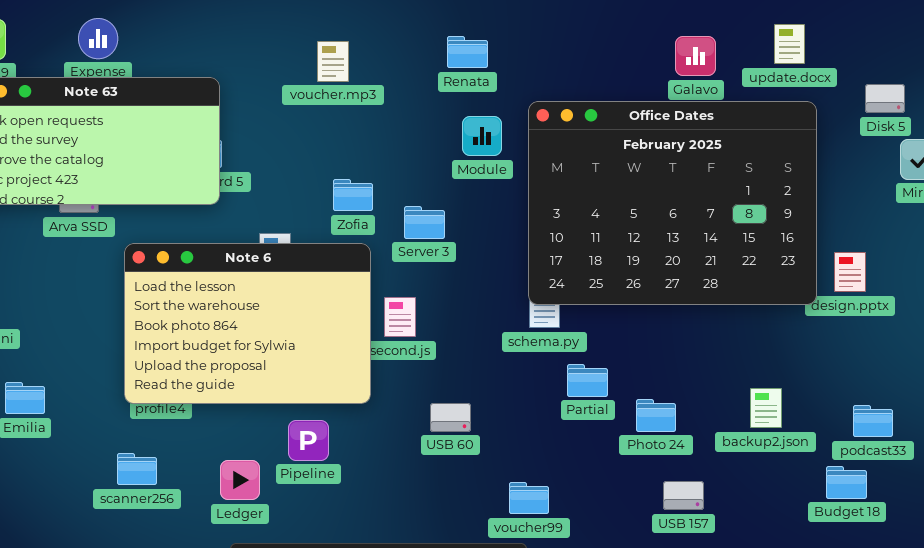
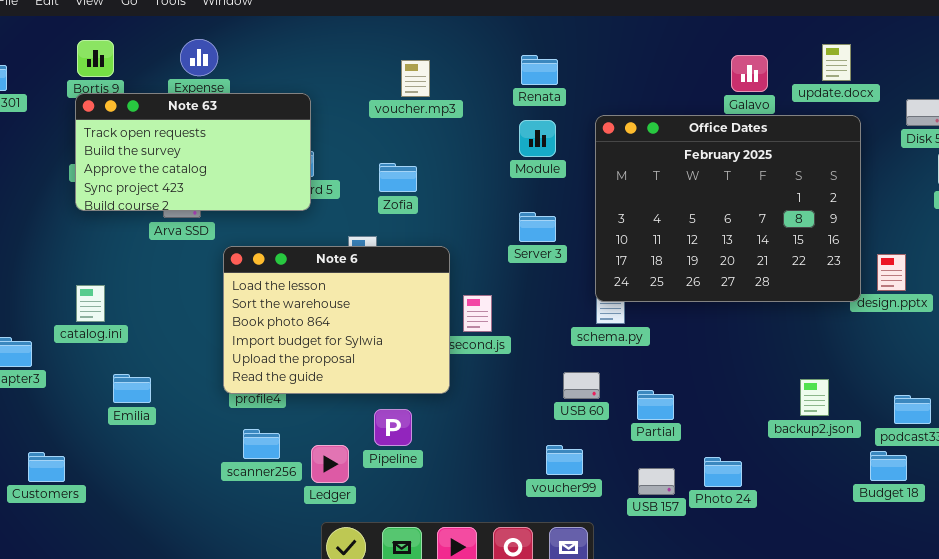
Module: [462,116,502,156] -> [519,120,556,157], moved
Zofia: [333,179,373,211] -> [379,163,417,192], moved
Server 3: [404,206,445,239] -> [519,212,556,242], moved
Partial: [567,364,608,397] -> [637,390,674,420], moved
Photo 24: [636,399,676,432] -> [704,457,742,487], moved
USB 60: [430,403,471,432] -> [563,372,600,399], moved
scanner256: [117,453,157,485] -> [243,429,280,459], moved
USB 157: [663,481,704,510] -> [638,468,675,495], moved
voucher99: [509,482,549,514] -> [546,445,583,475], moved

